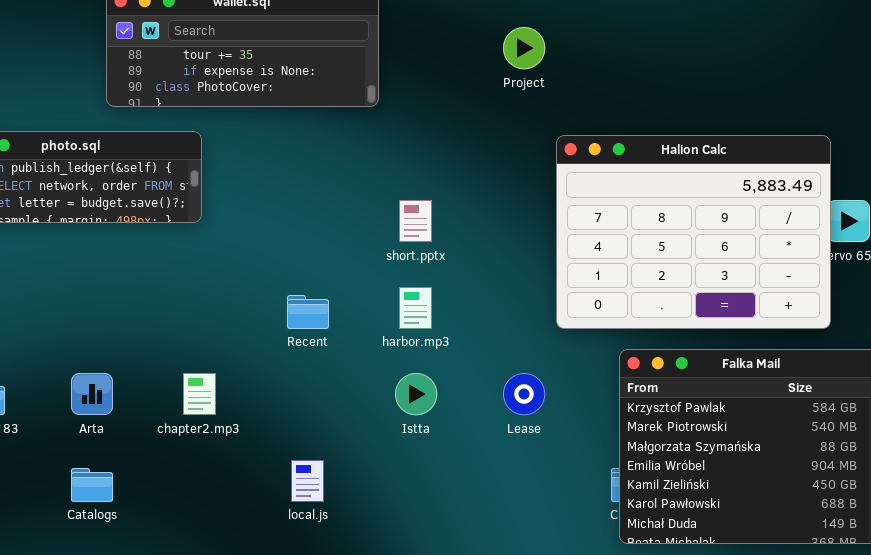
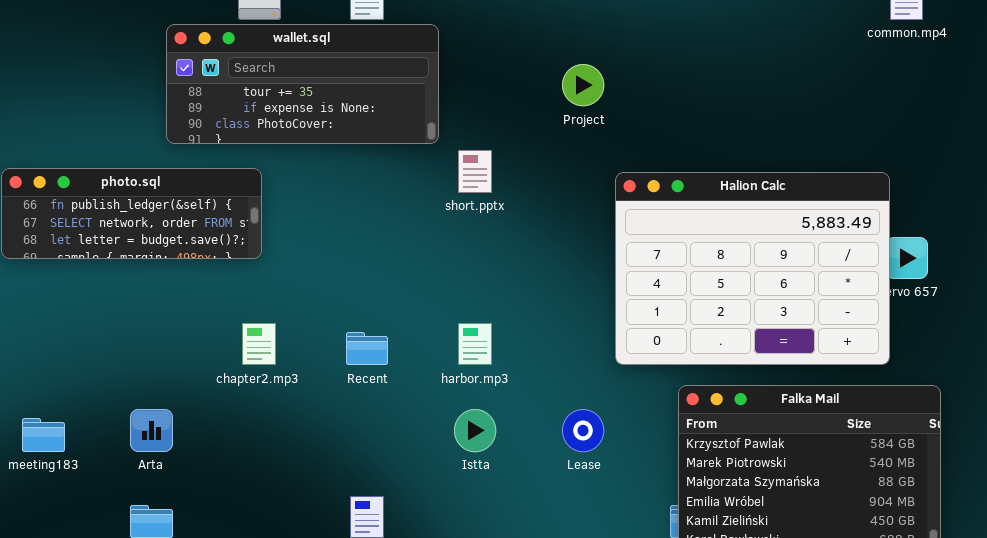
short.pptx: [399,200,432,242] -> [458,150,492,193], moved
chapter2.mp3: [183,373,216,415] -> [242,323,276,365], moved

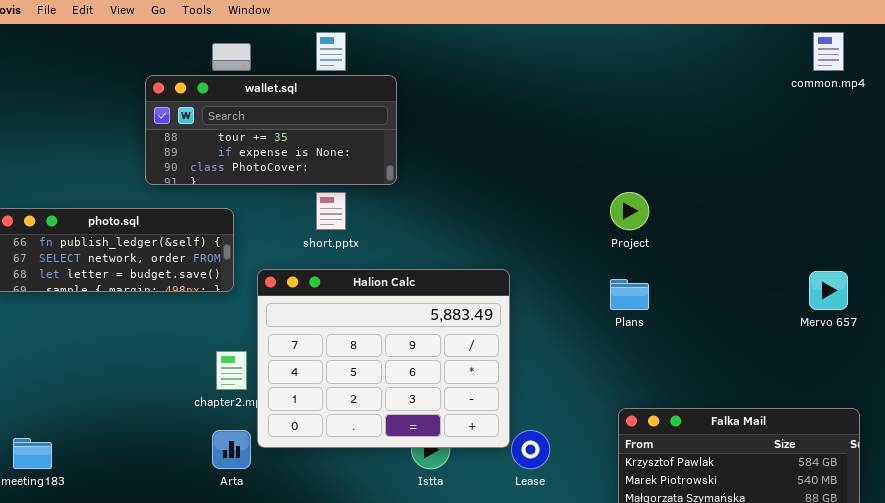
Project: [562,64,604,106] -> [610,192,649,230], moved
short.pptx: [458,150,492,193] -> [316,192,346,230], moved
Halion Calc: [615,172,890,365] -> [257,269,510,448], moved
Arta: [130,409,173,452] -> [212,430,251,469], moved

